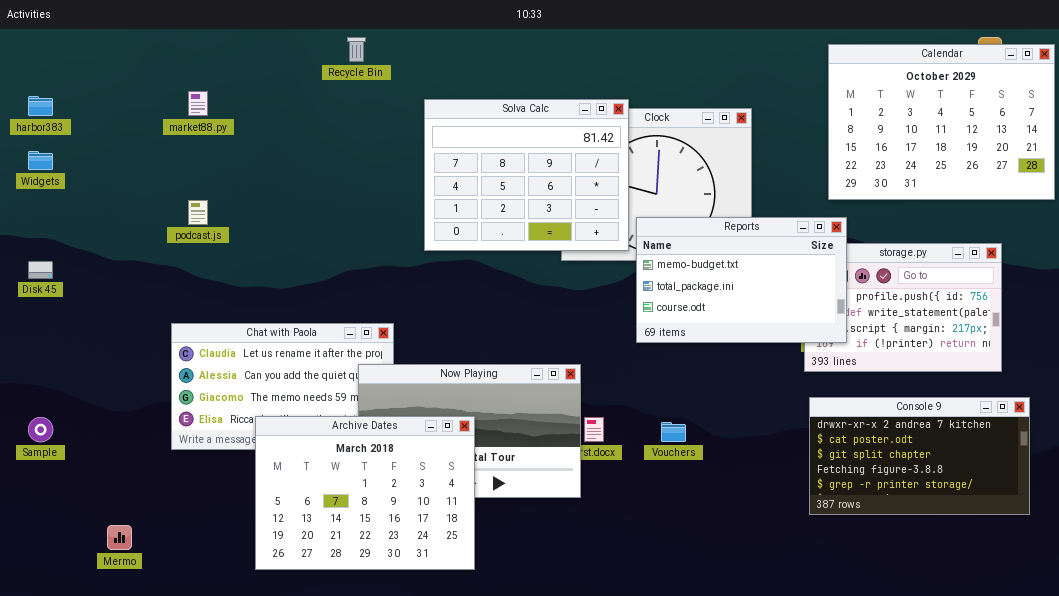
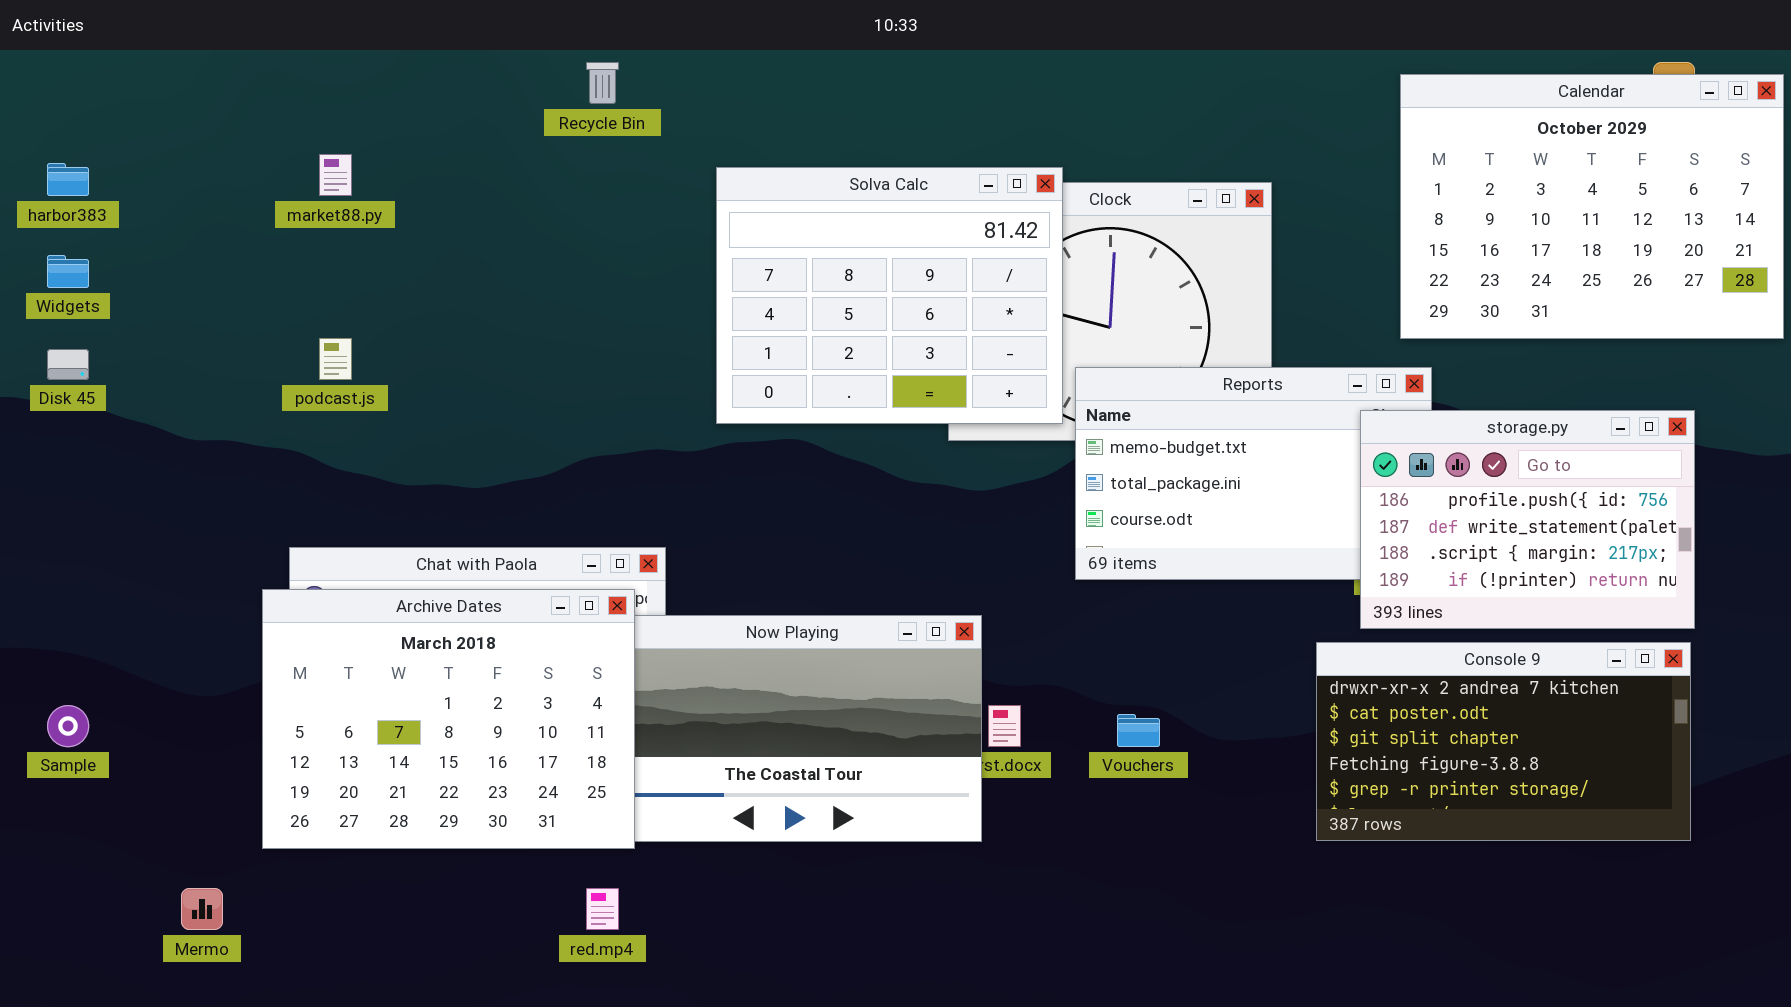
storage.py: [804,243,1002,372] -> [1360,410,1695,629], raised
Disk 45: [28,261,53,279] -> [47,349,89,380], moved
Console 9: [809,397,1030,515] -> [1316,642,1691,841], moved
Archive Dates: [255,416,475,570] -> [262,589,635,849], moved

